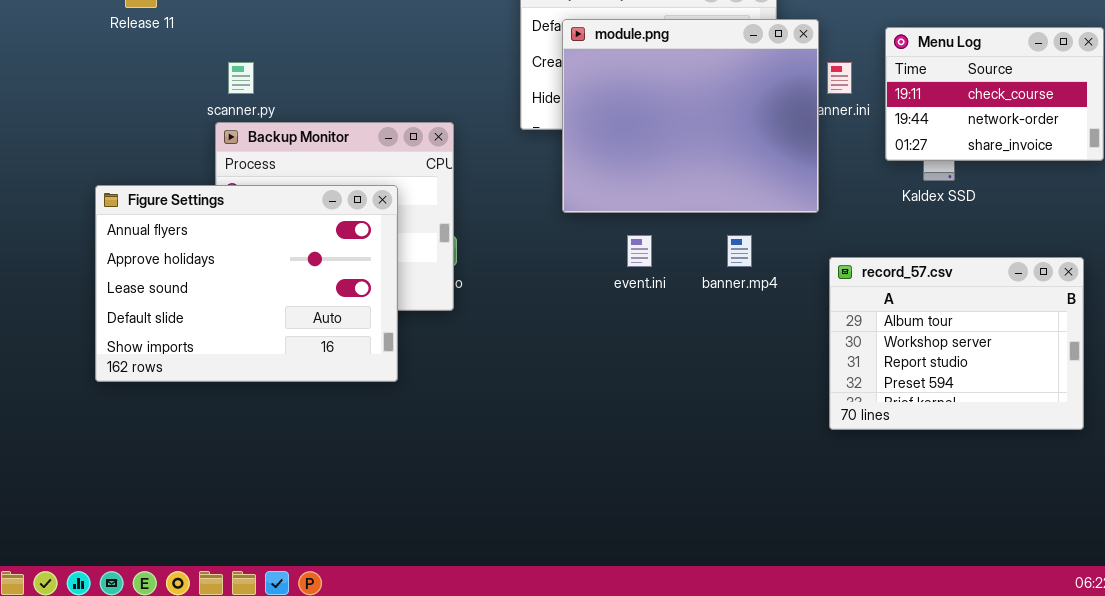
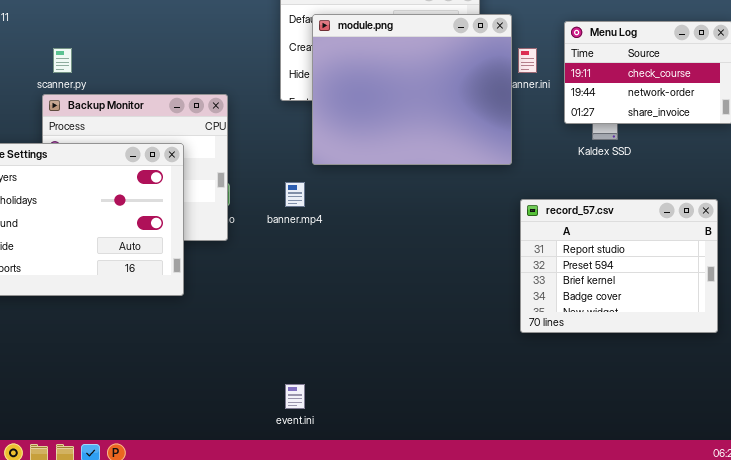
event.ini: [627,235,652,267] -> [285,384,305,409], moved
banner.mp4: [727,235,752,267] -> [285,182,305,207], moved
record_57.csv: [829,257,1084,430] -> [520,199,718,333], scrolled down 2 rows

